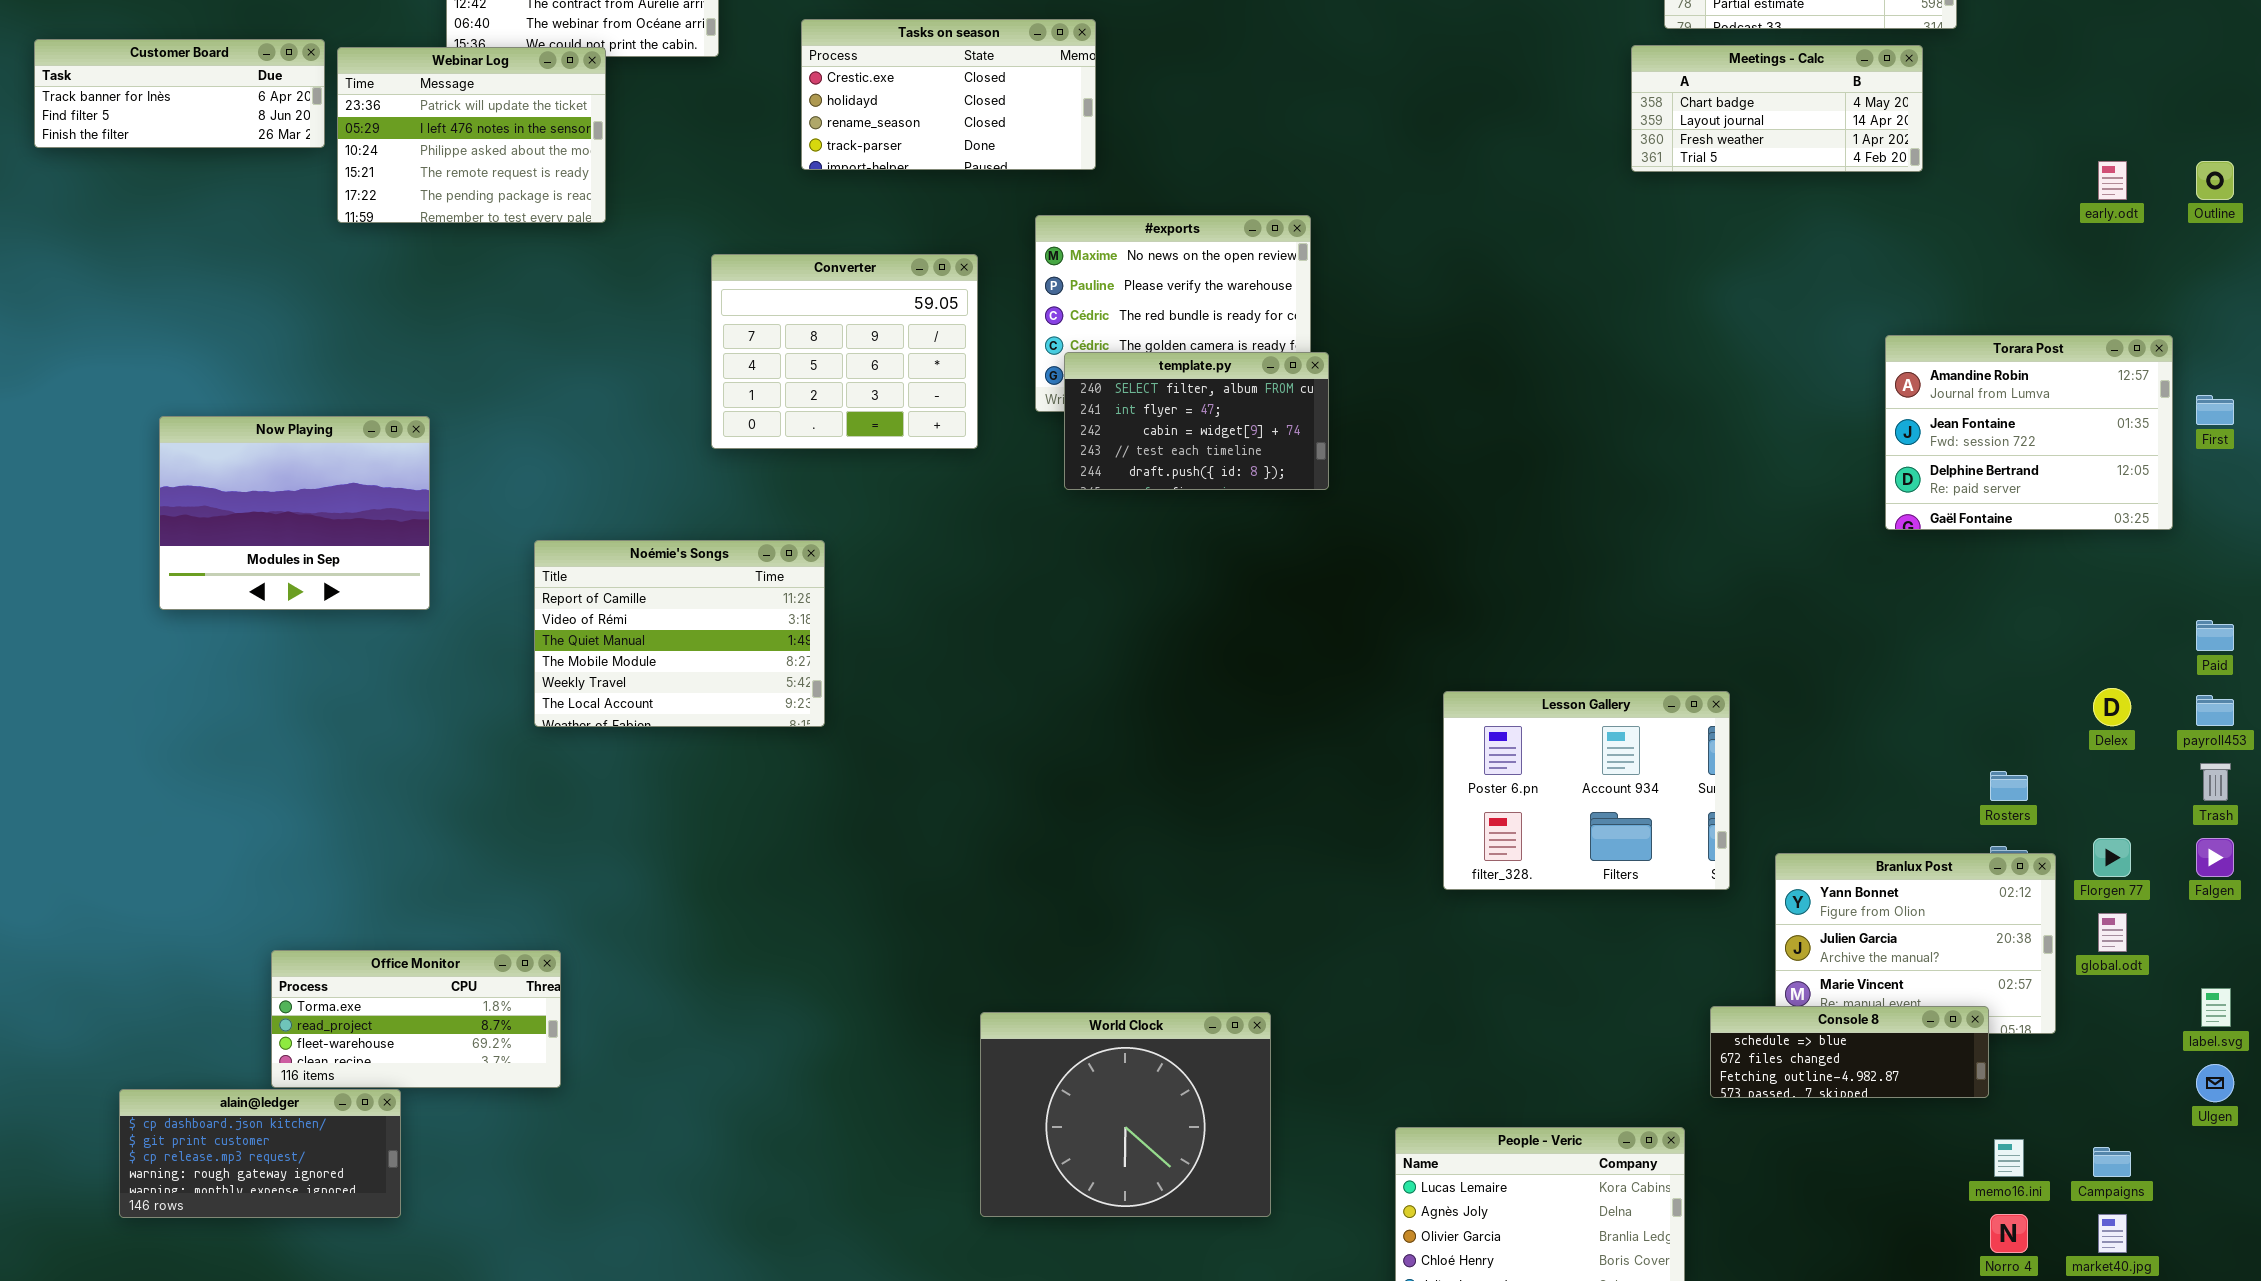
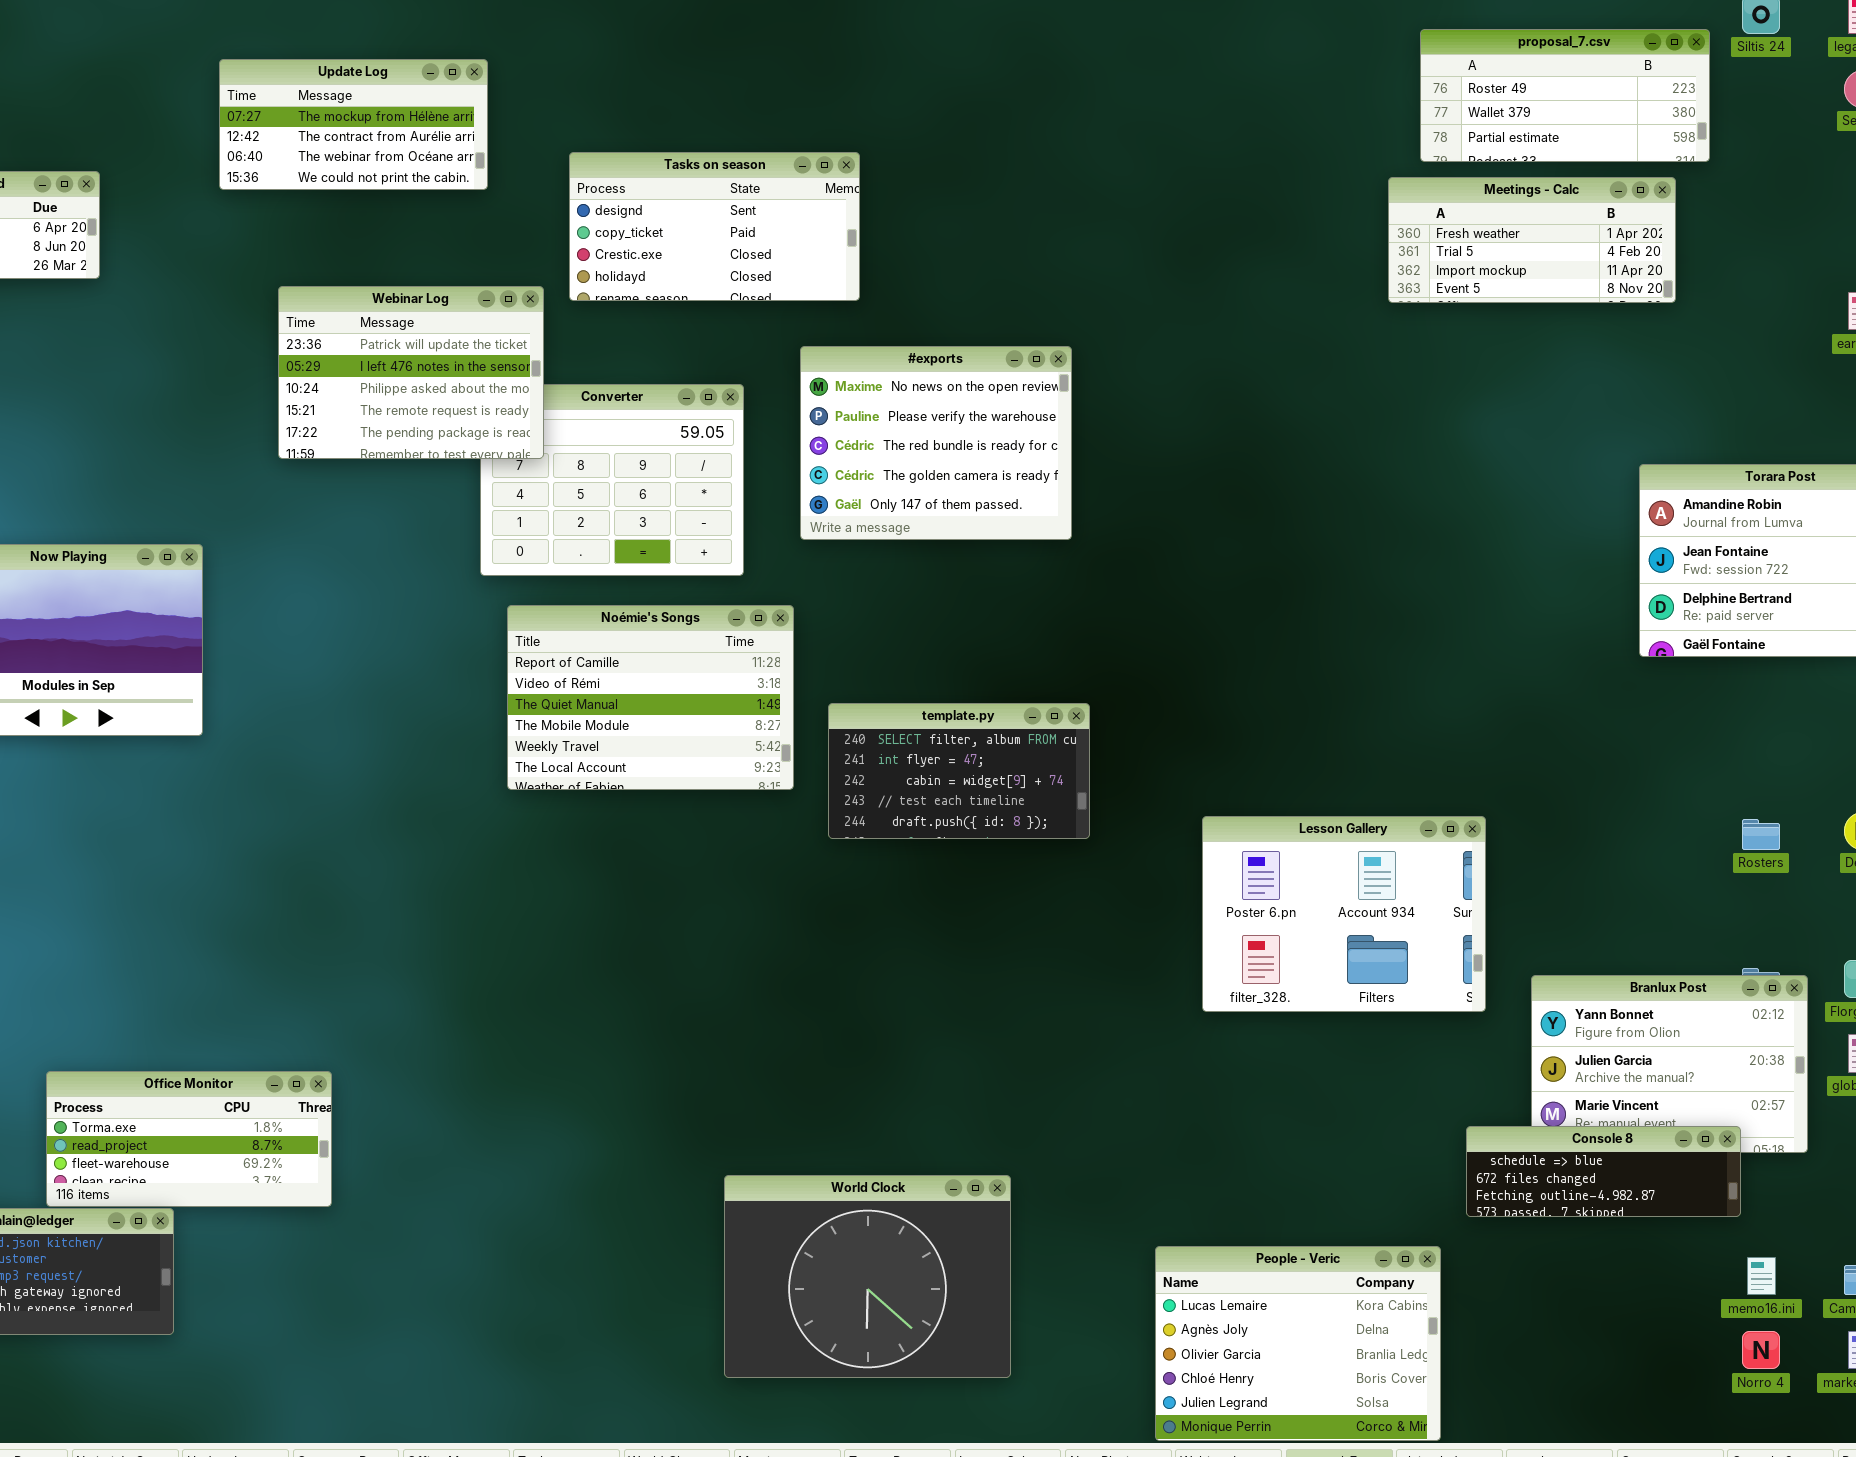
Tasks on season: [801,19,1096,170] -> [569,152,860,301], scrolled up 2 rows
Meetings - Calc: [1631,45,1923,172] -> [1388,177,1676,303], scrolled down 2 rows
Webinar Log: [337,47,606,223] -> [278,286,544,459], moved
template.py: [1064,352,1329,490] -> [828,703,1090,839], moved
Noémie's Songs: [534,540,825,727] -> [507,605,794,790], moved
Rosters: [1990,771,2028,801] -> [1742,819,1780,850], moved
World Clock: [980,1012,1271,1217] -> [724,1175,1011,1378], moved

